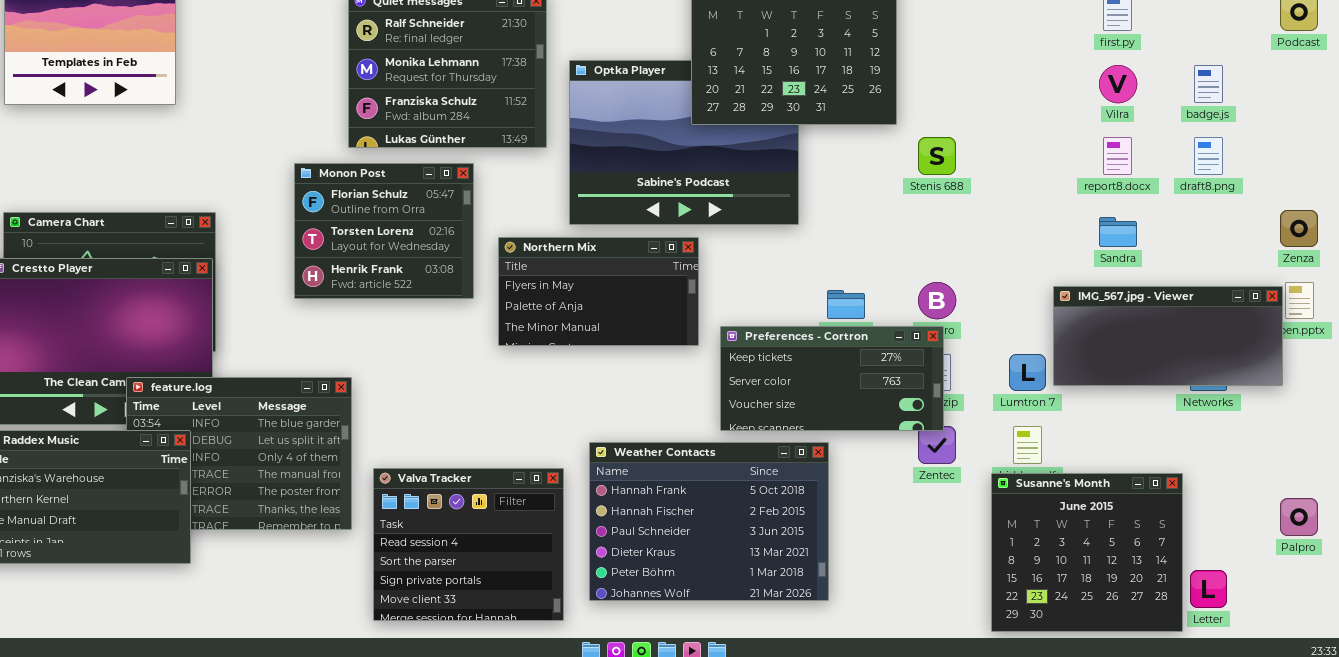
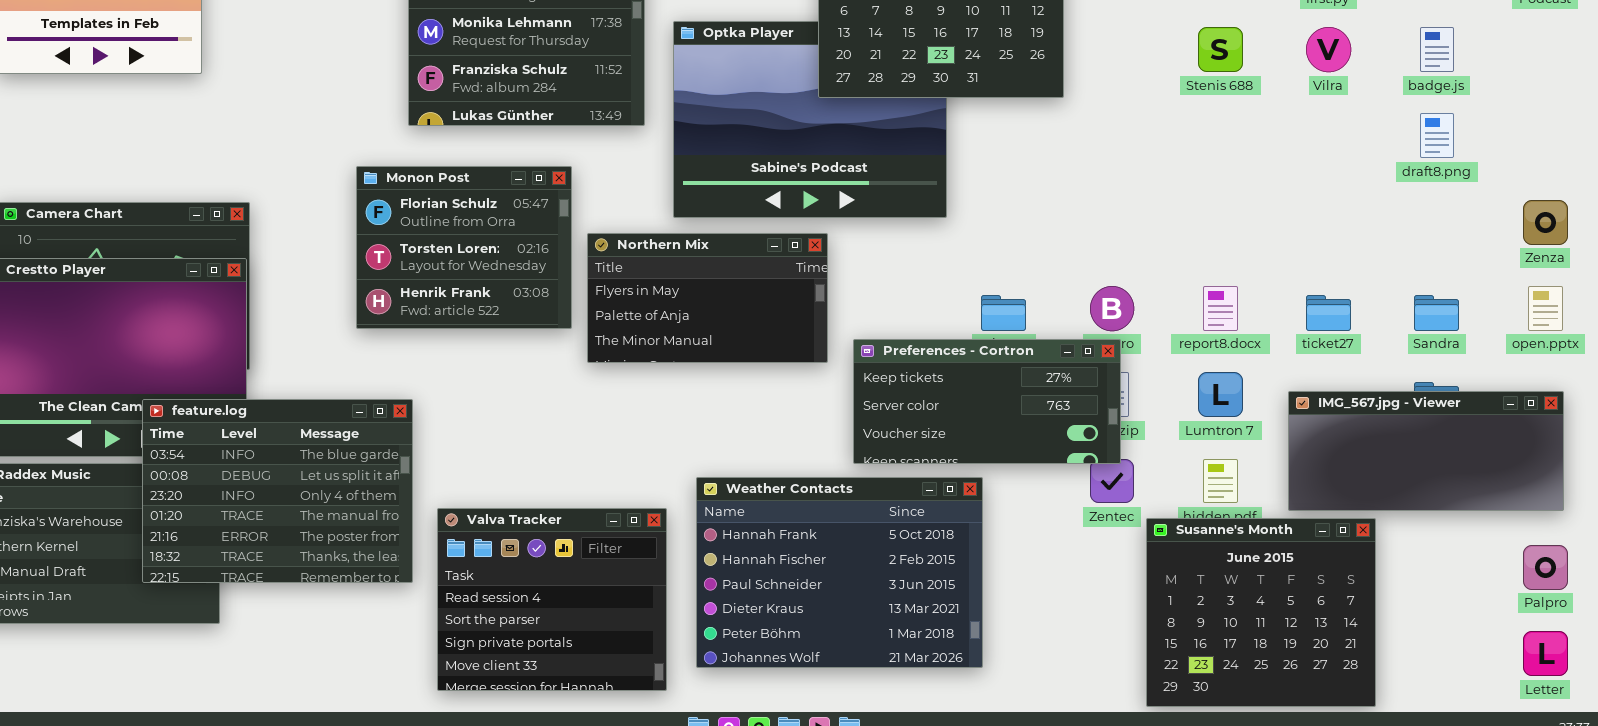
Stenis 688: [918,137,956,175] -> [1198,27,1243,72], moved
report8.docx: [1103,137,1132,175] -> [1203,286,1238,331], moved
Monon Post: [294,163,474,299] -> [356,166,572,329], moved
Sandra: [1099,217,1137,247] -> [1414,295,1459,331], moved
IMG_567.jpg - Viewer: [1053,286,1283,386] -> [1288,391,1564,511], moved
feature.log: [126,377,352,530] -> [142,399,413,583], raised
Susanne's Month: [991,473,1183,632] -> [1146,518,1376,707], moved
Letter: [1190,570,1227,608] -> [1523,631,1568,676], moved

